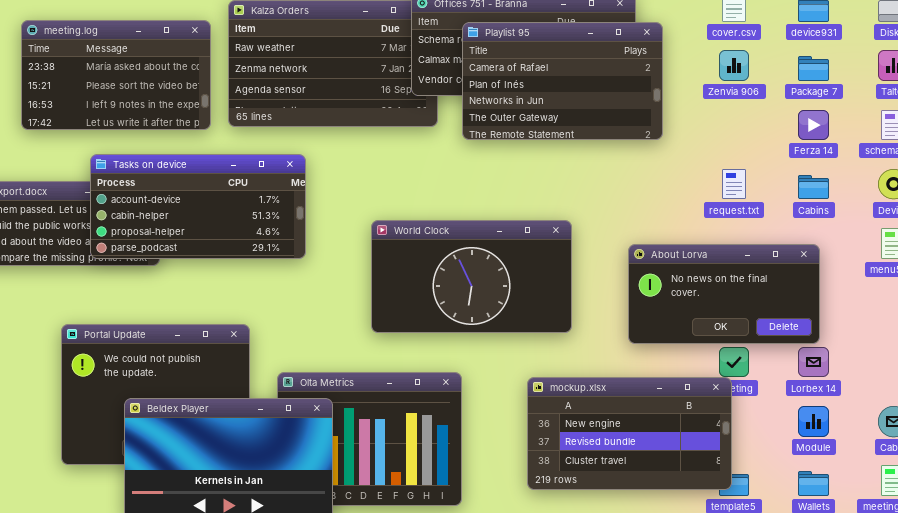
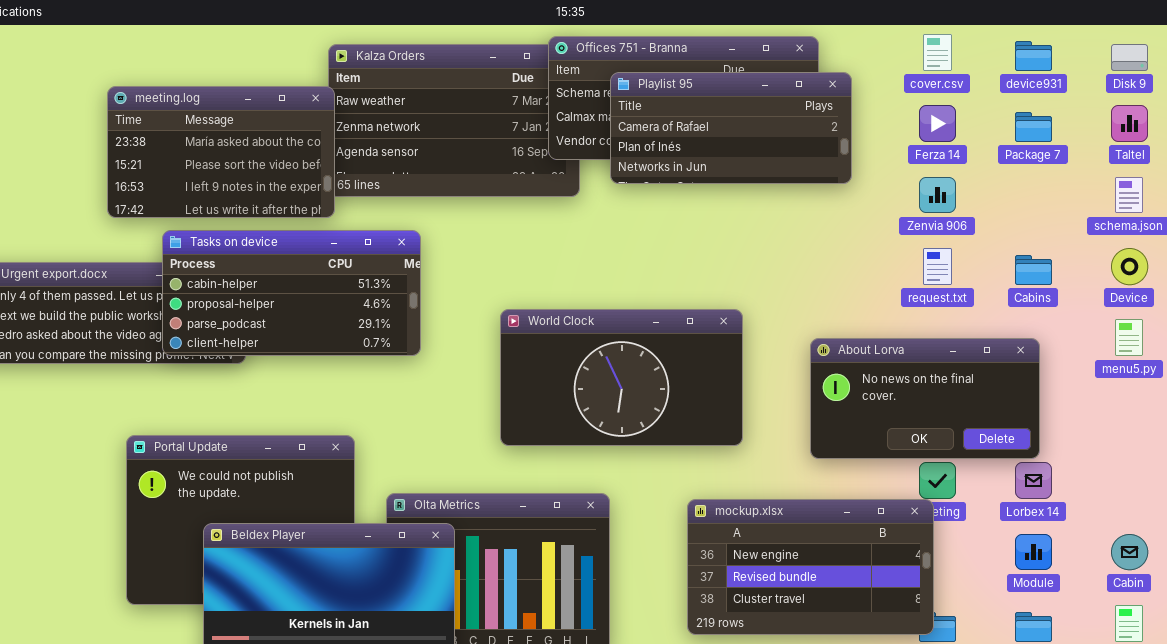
meeting.log: [21,20,211,130] -> [107,86,335,218], moved
Playlist 95: [462,22,663,140] -> [610,72,852,184], resized
Zenvia 906: [719,50,749,81] -> [919,177,956,213], moved
Ferza 14: [798,110,829,140] -> [919,105,956,142], moved
Tasks on device: [90,154,306,259] -> [162,230,421,356], scrolled down 1 row

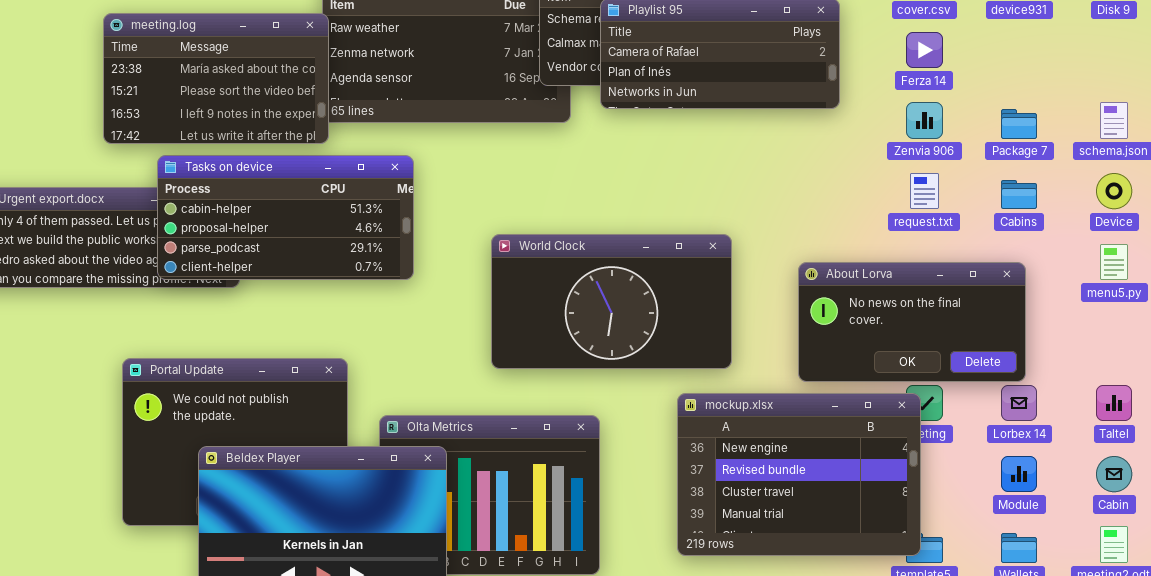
Taltel: [1111,105,1148,142] -> [1096,385,1132,421], moved
Package 7: [1015,112,1052,142] -> [1001,109,1037,139], moved
mockup.xlsx: [687,499,934,635] -> [677,393,921,556], resized

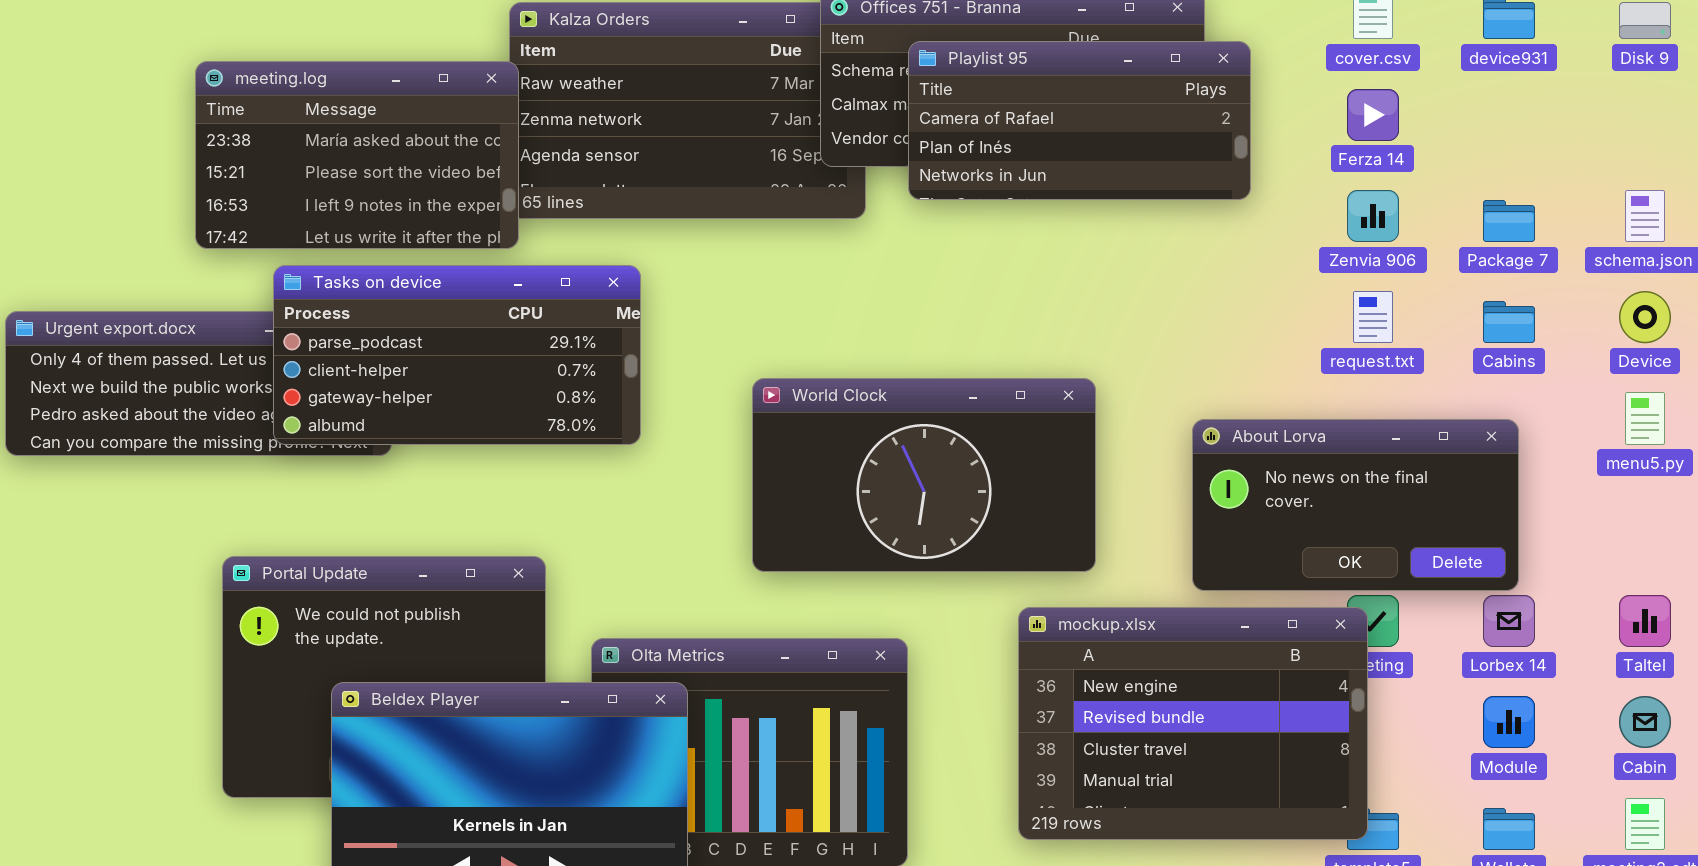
Tasks on device: [157,155,414,280] -> [273,265,641,445], scrolled down 2 rows

